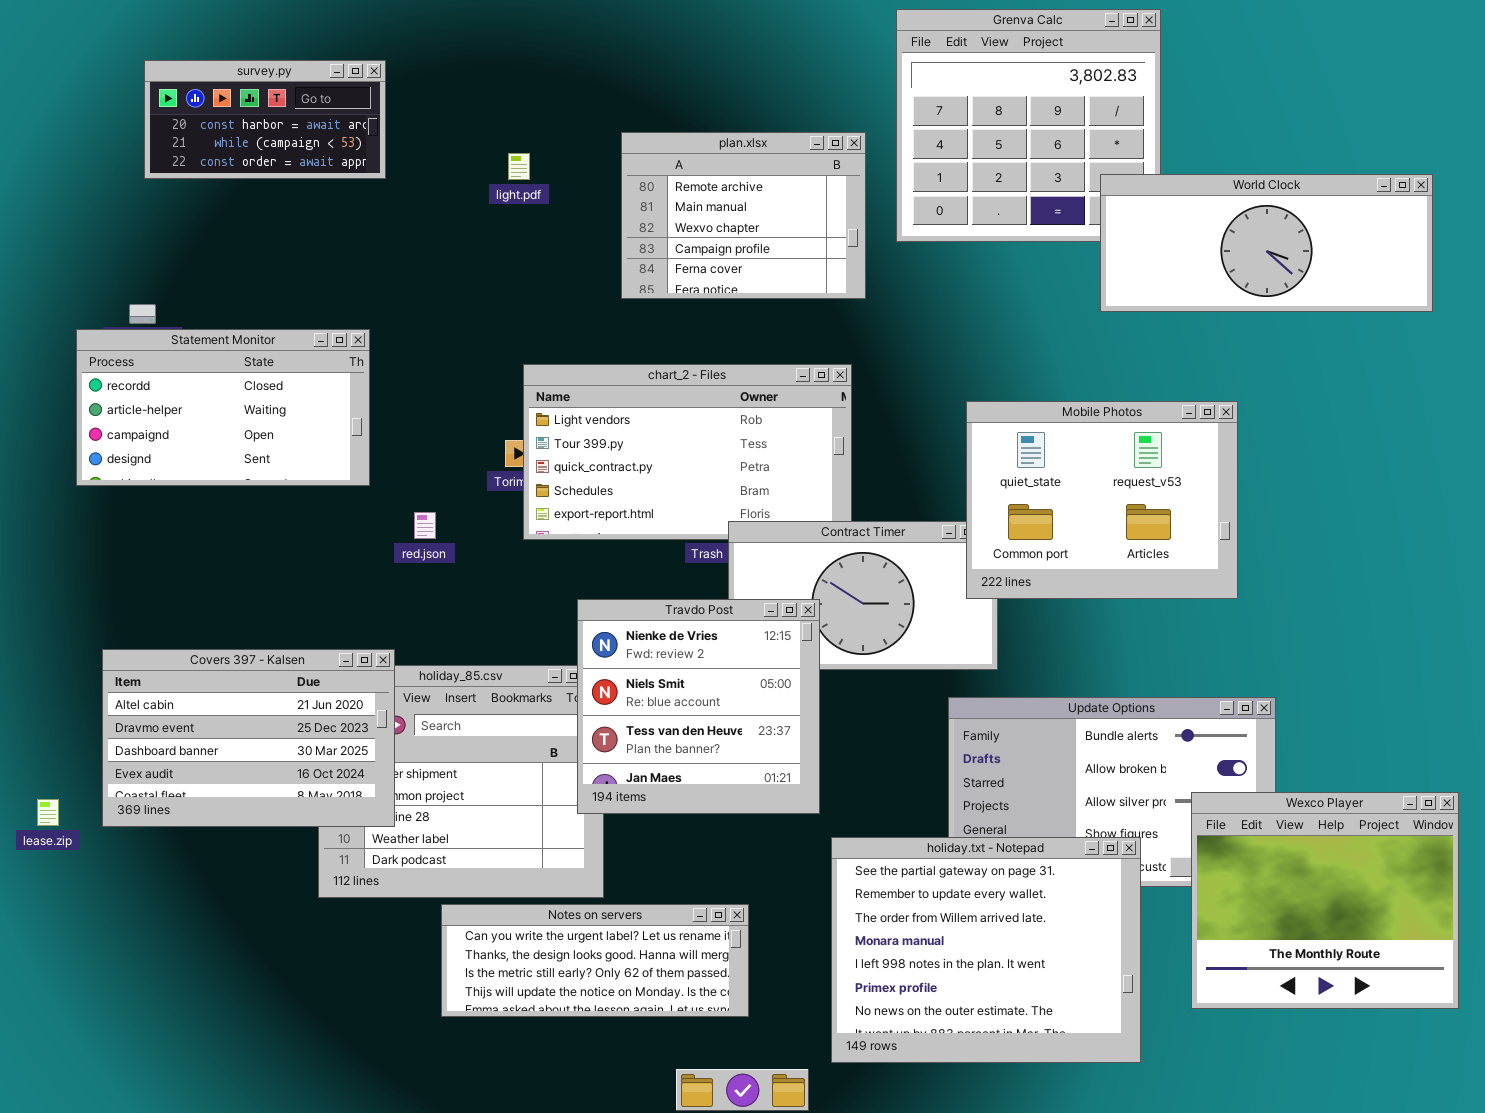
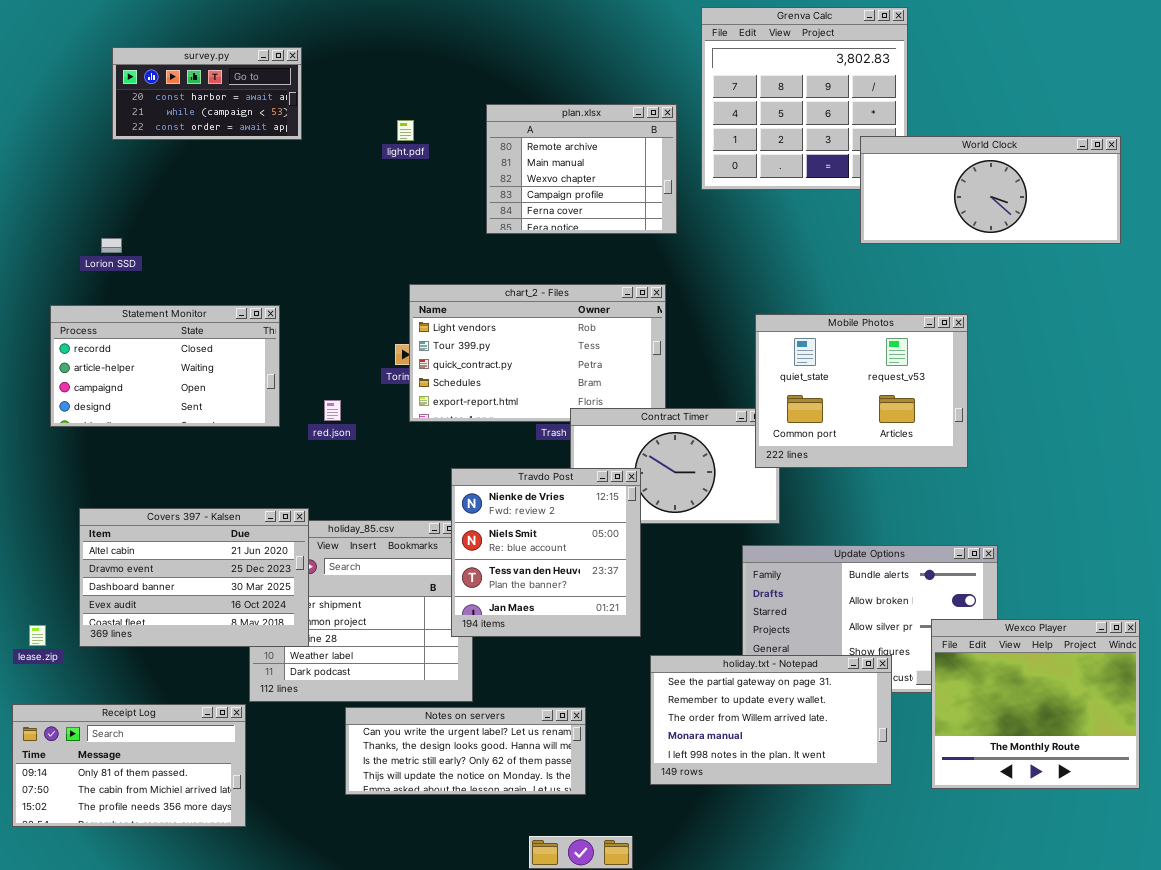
Statement Monitor: [76,329,370,486] -> [50,305,280,427], moved
holiday.txt - Notepad: [831,837,1141,1063] -> [650,655,892,785], resized
Receipt Log: none -> [12,704,246,827], opened

